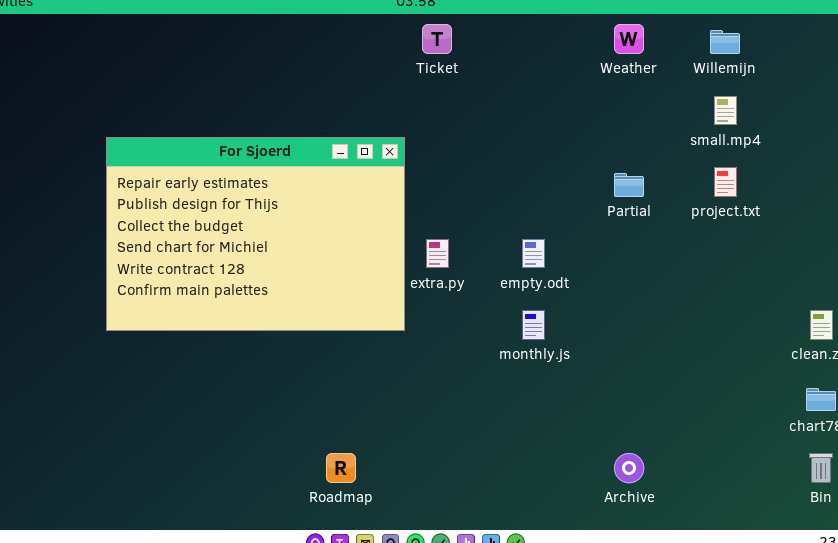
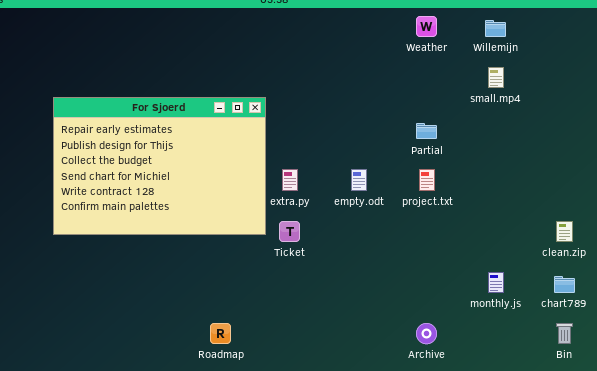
Ticket: [422,24,452,54] -> [279,221,300,242], moved
project.txt: [714,167,737,197] -> [419,169,435,191], moved
monthly.js: [522,310,545,340] -> [488,272,504,293], moved

